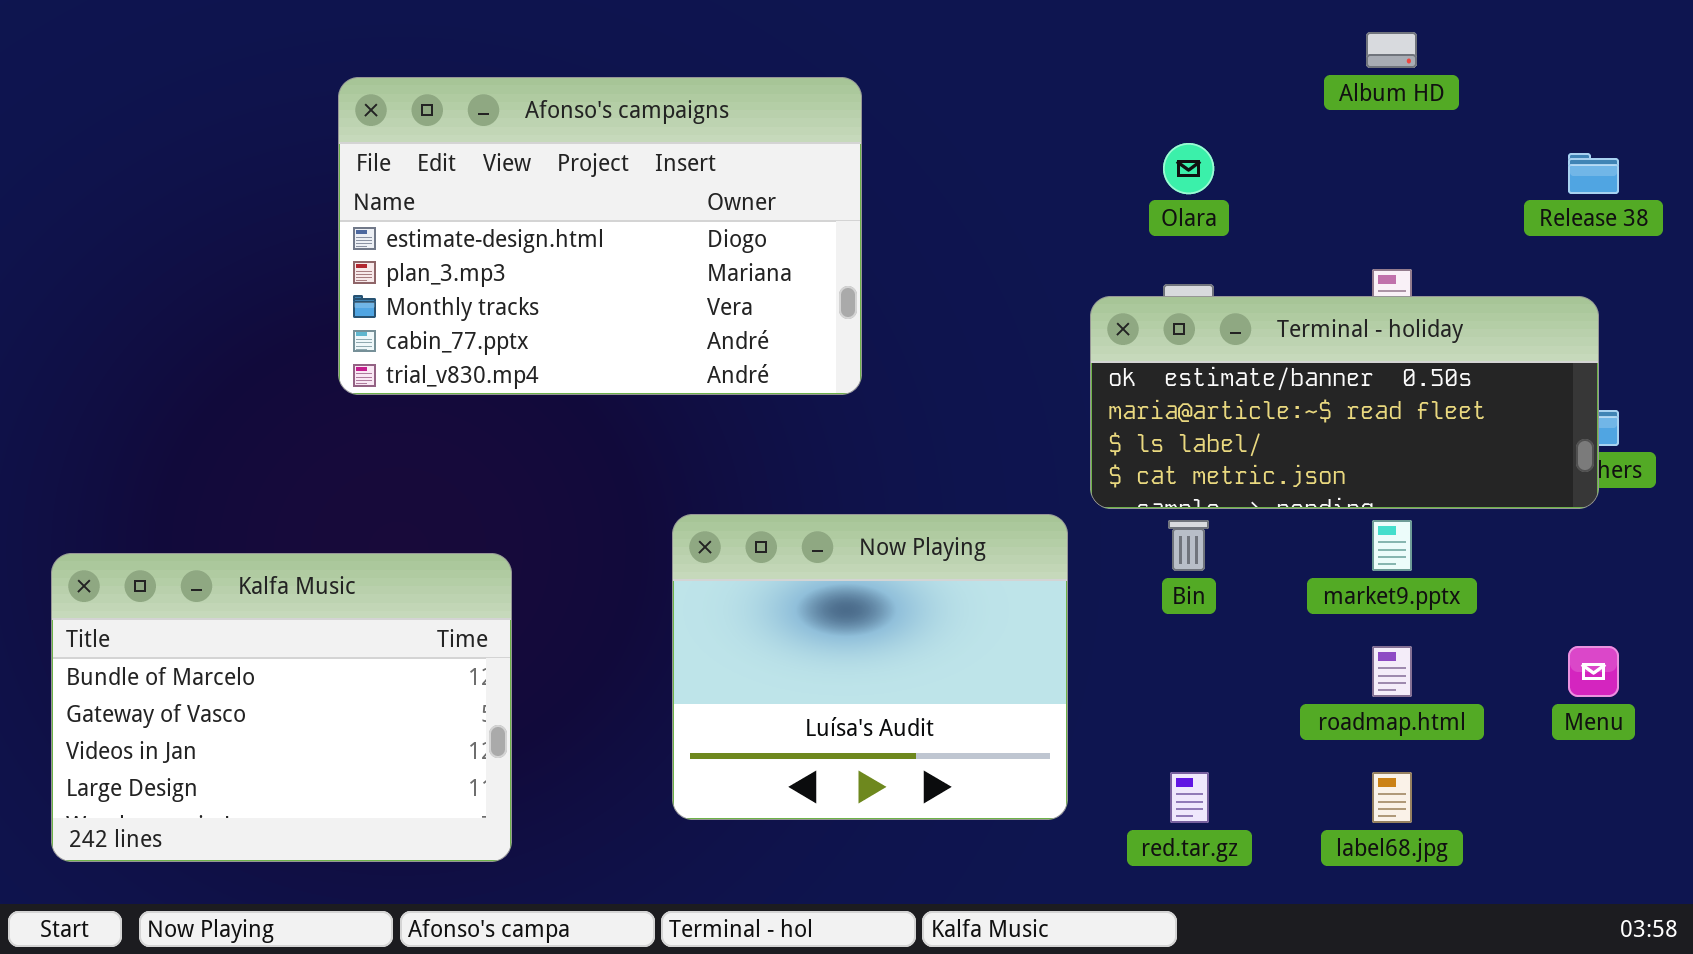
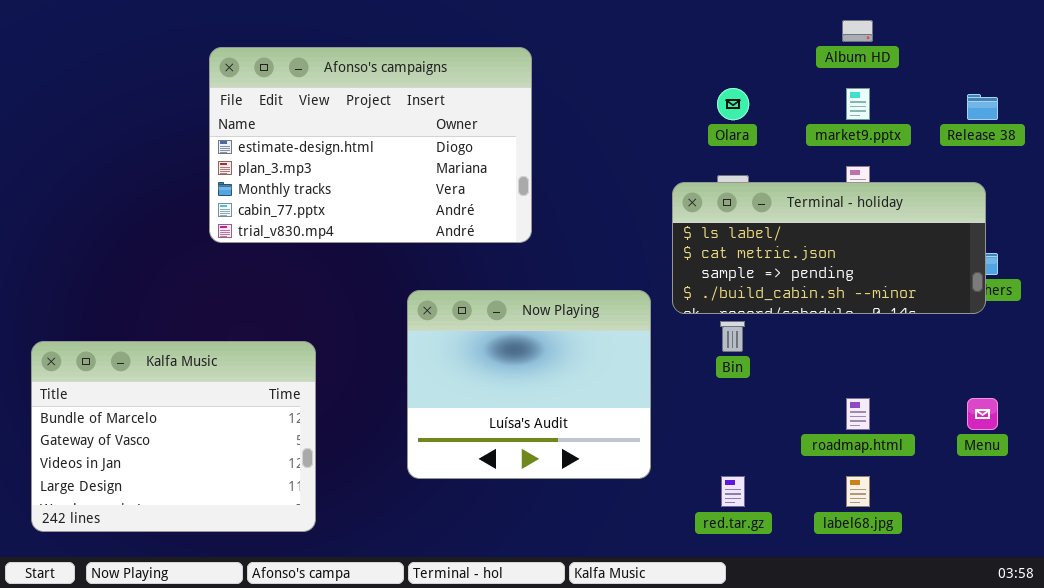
Terminal - holiday: [1090,296,1599,509] -> [672,182,986,314], scrolled down 2 rows
Now Playing: [672,514,1068,820] -> [407,290,651,479], moved
market9.pptx: [1372,520,1412,571] -> [846,88,870,120], moved

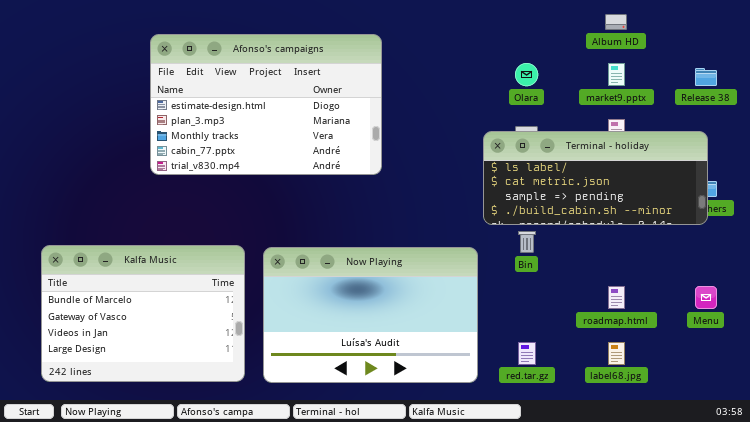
Now Playing: [407,290,651,479] -> [263,247,478,383], moved, resized
Kalfa Music: [31,341,316,532] -> [41,245,245,382], moved

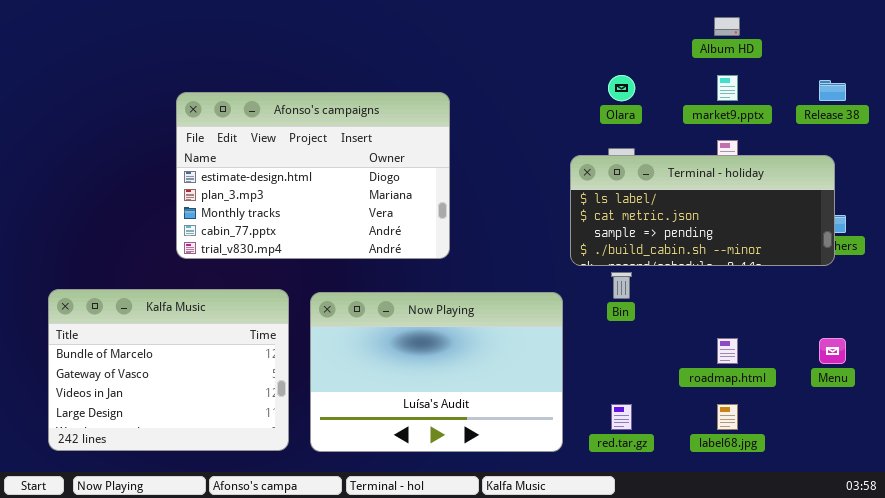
Afonso's campaigns: [150,34,382,175] -> [176,92,450,259], moved

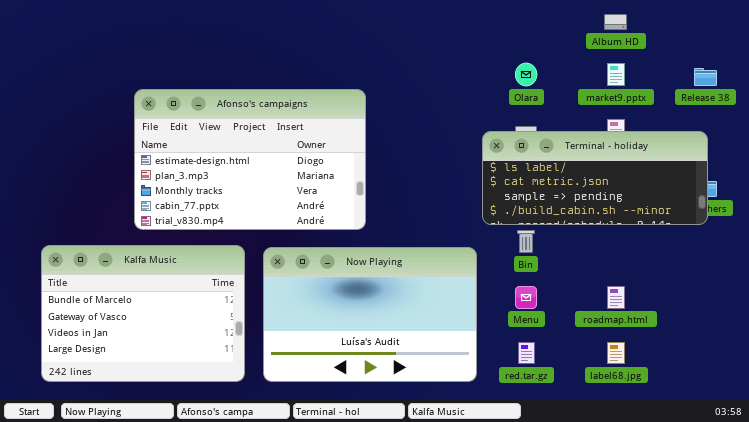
Afonso's campaigns: [176,92,450,259] -> [134,89,366,230], moved
Menu: [819,338,846,364] -> [515,286,537,309], moved

